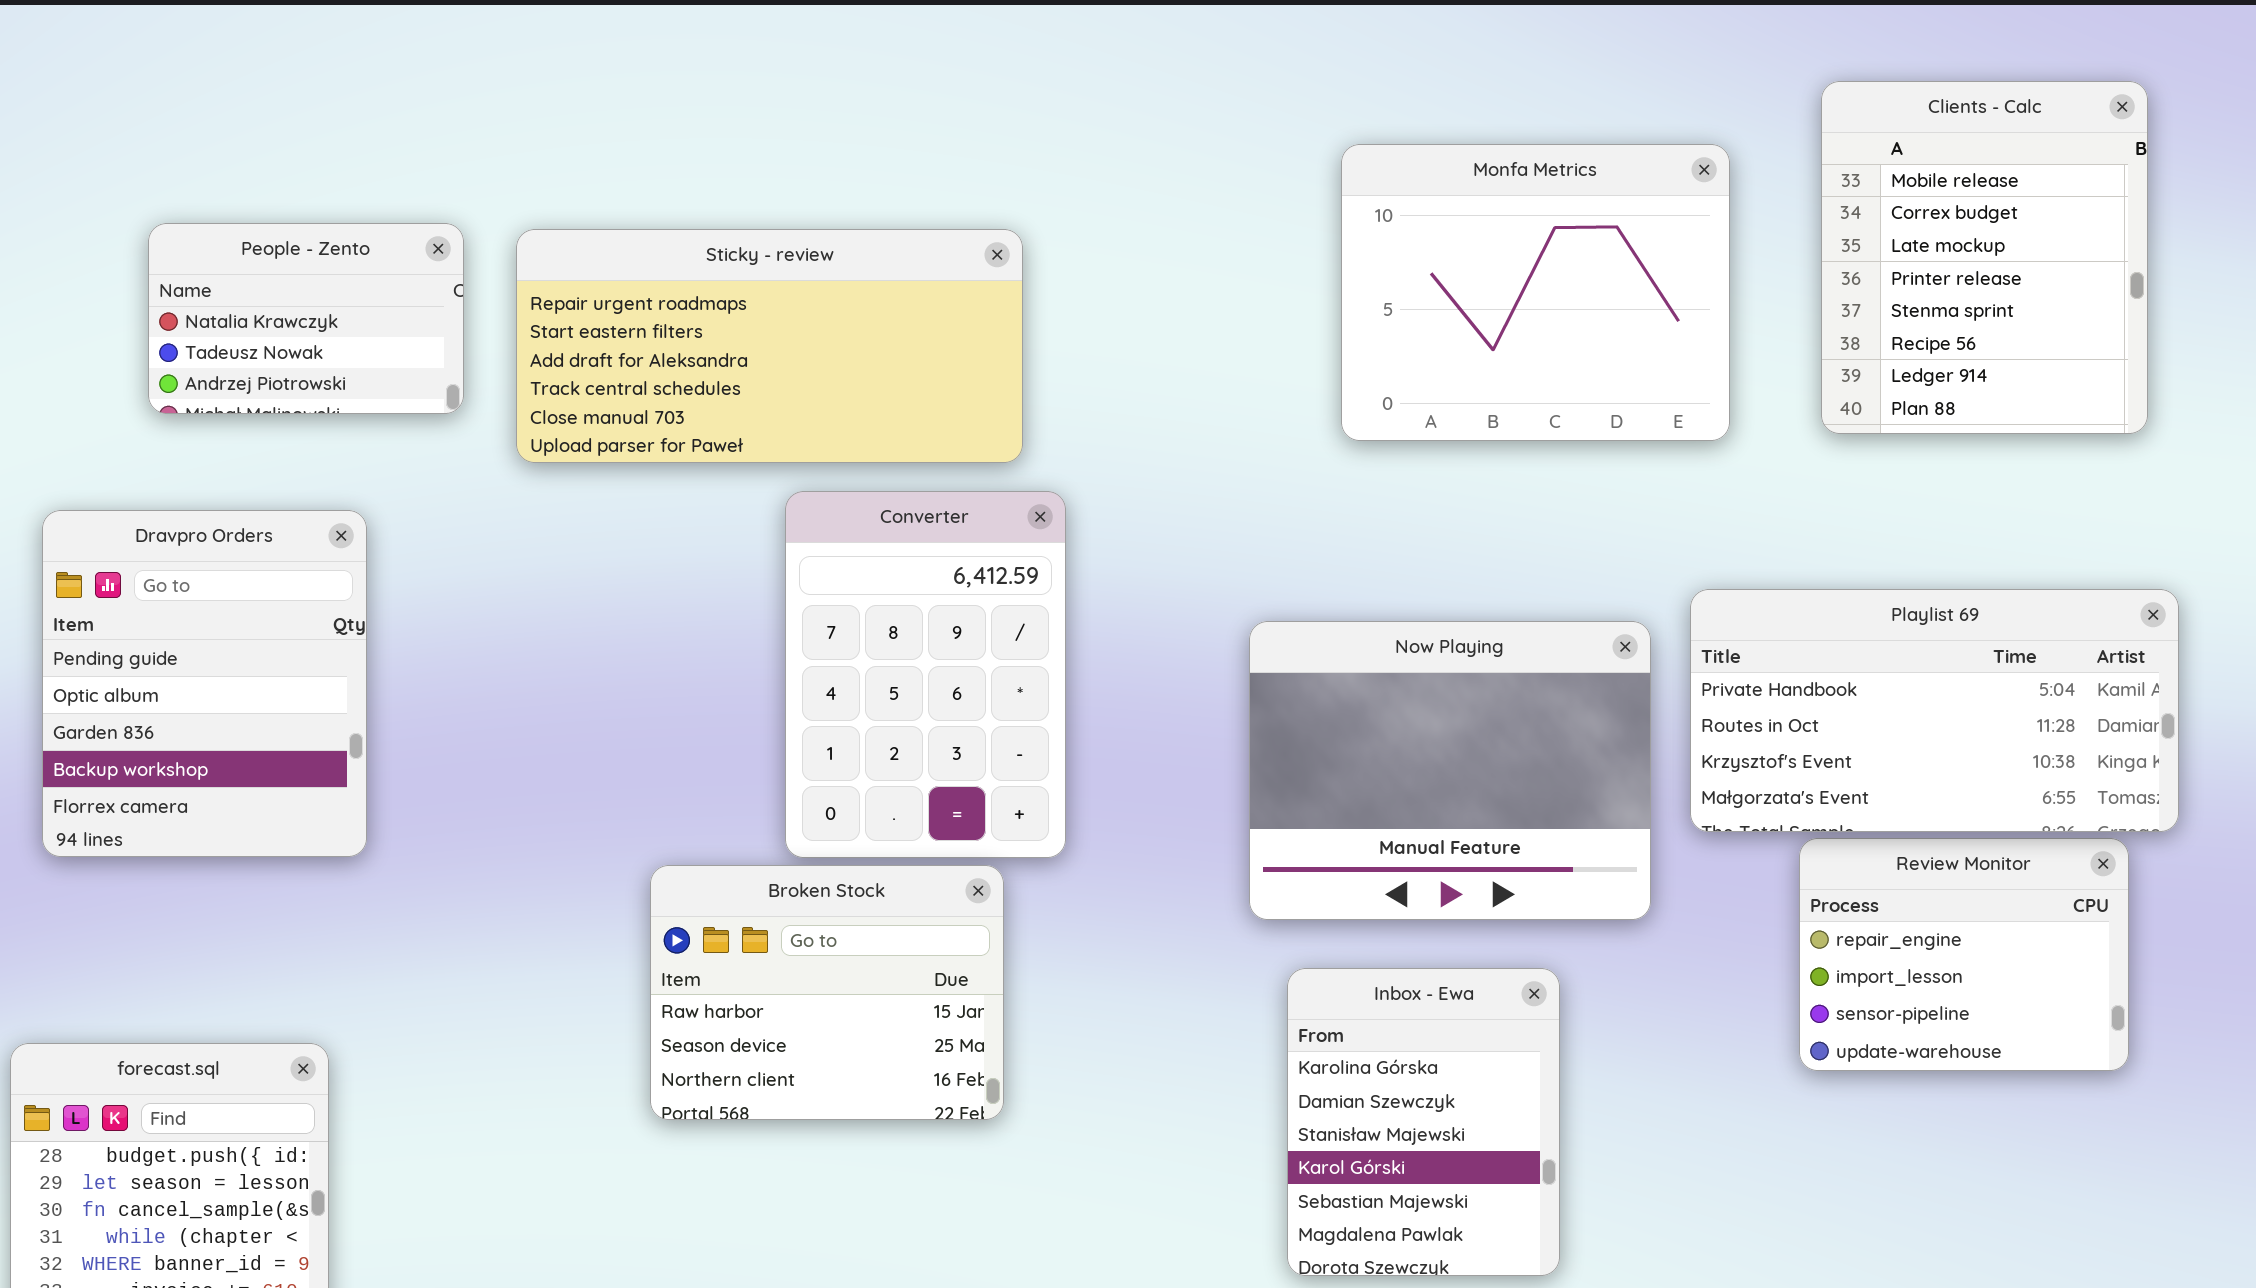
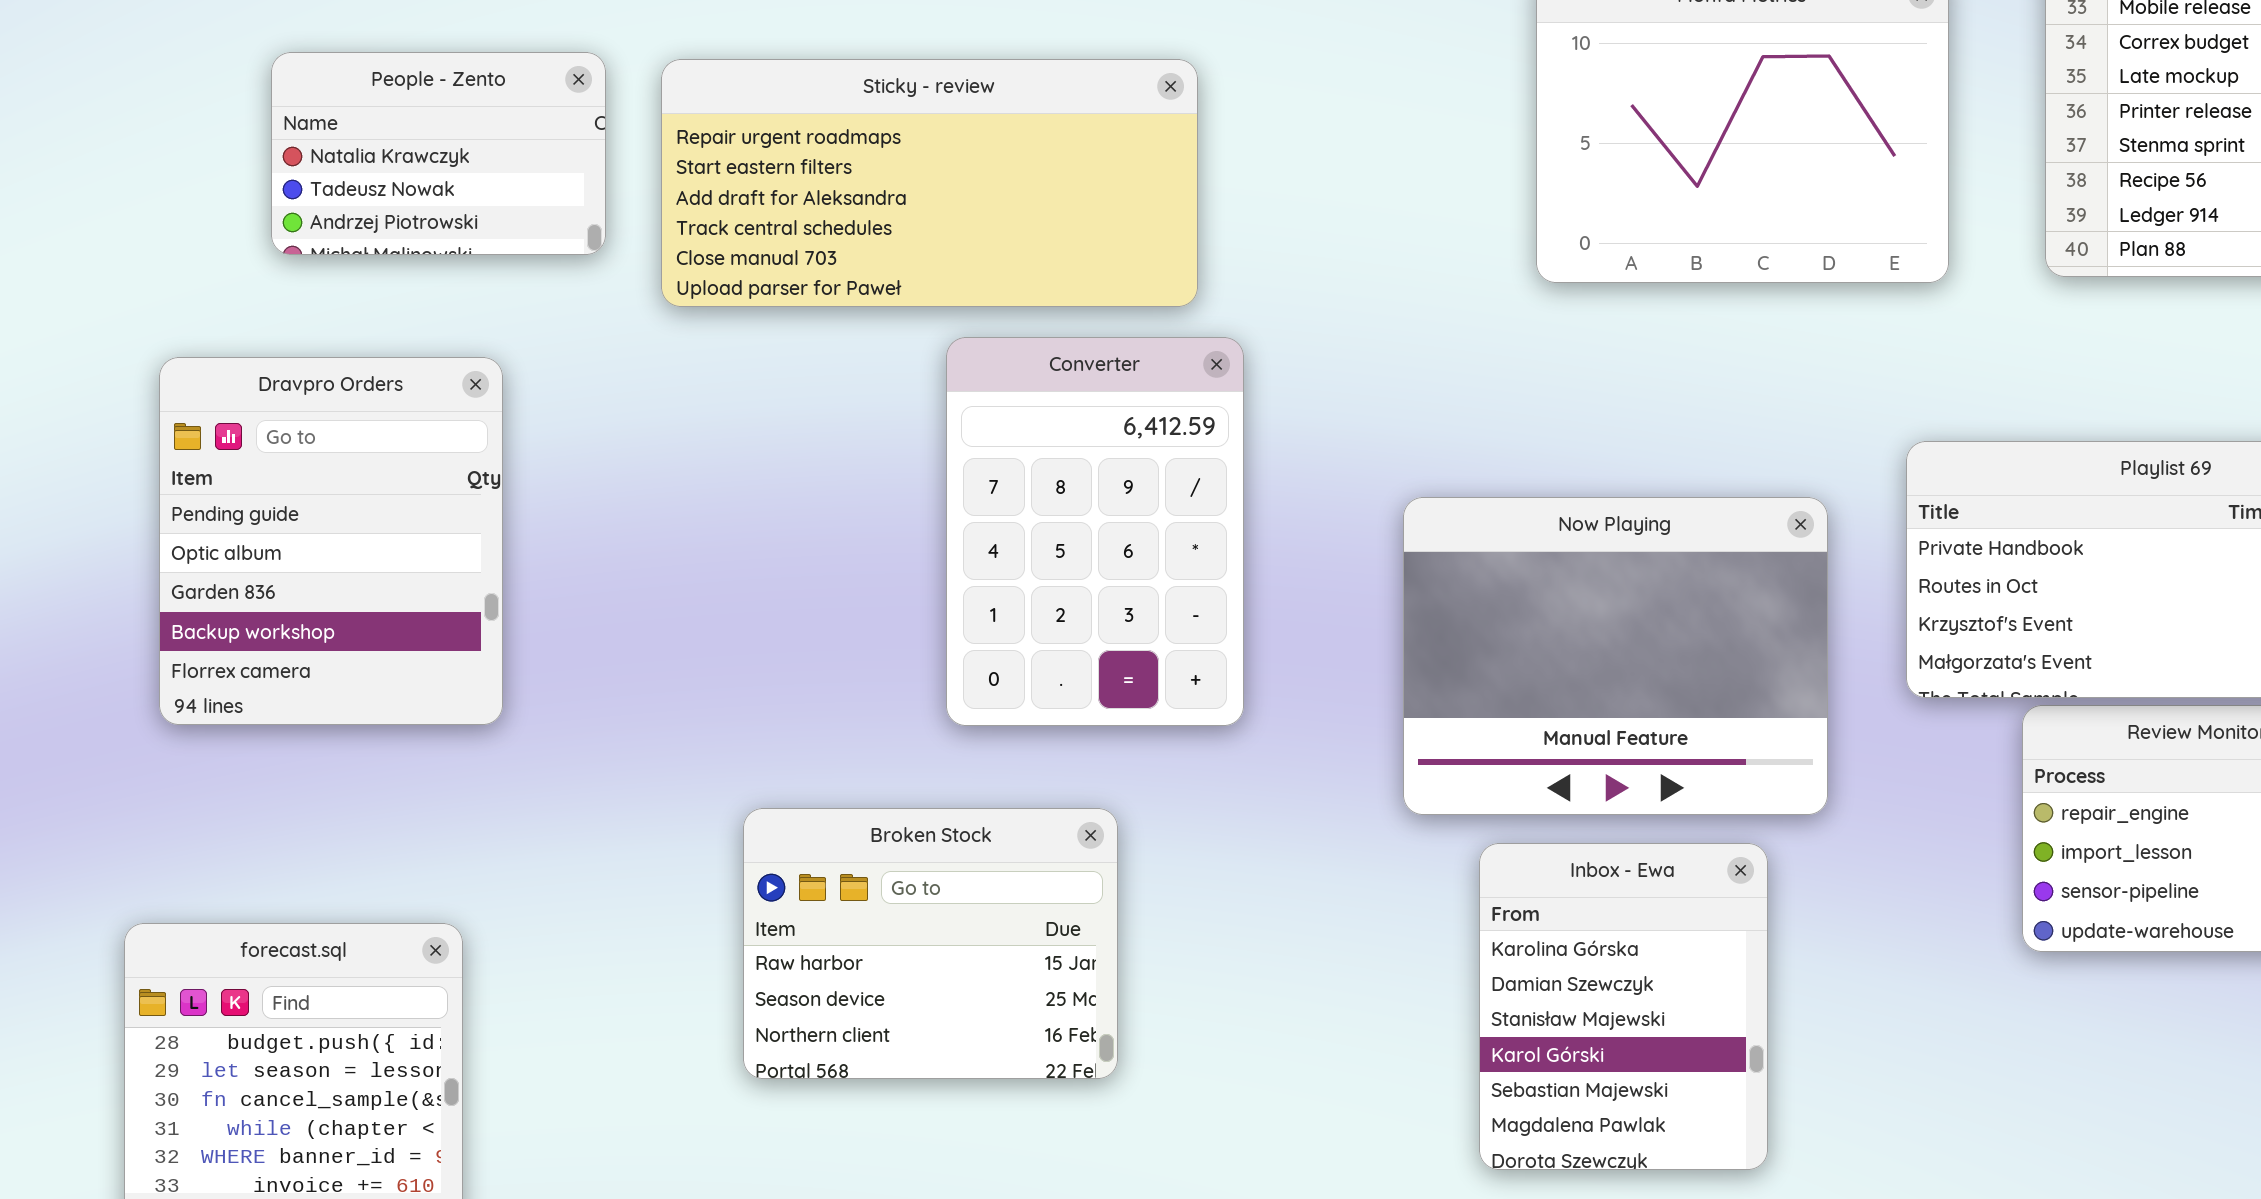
Now Playing: [1249,621,1651,920] -> [1403,497,1828,815], moved
Broken Stock: [650,865,1004,1120] -> [743,808,1118,1079], moved

